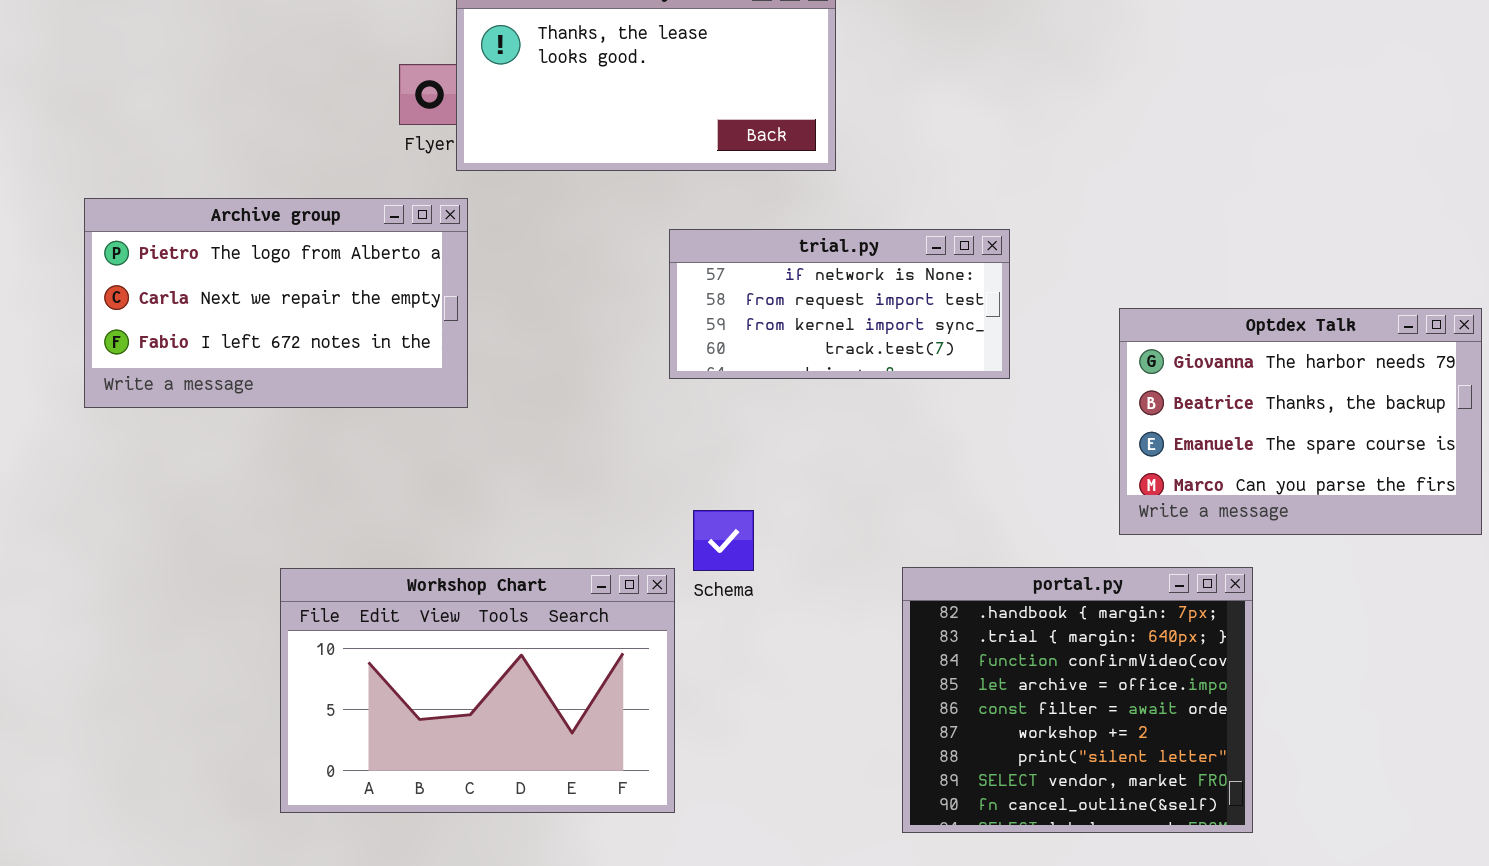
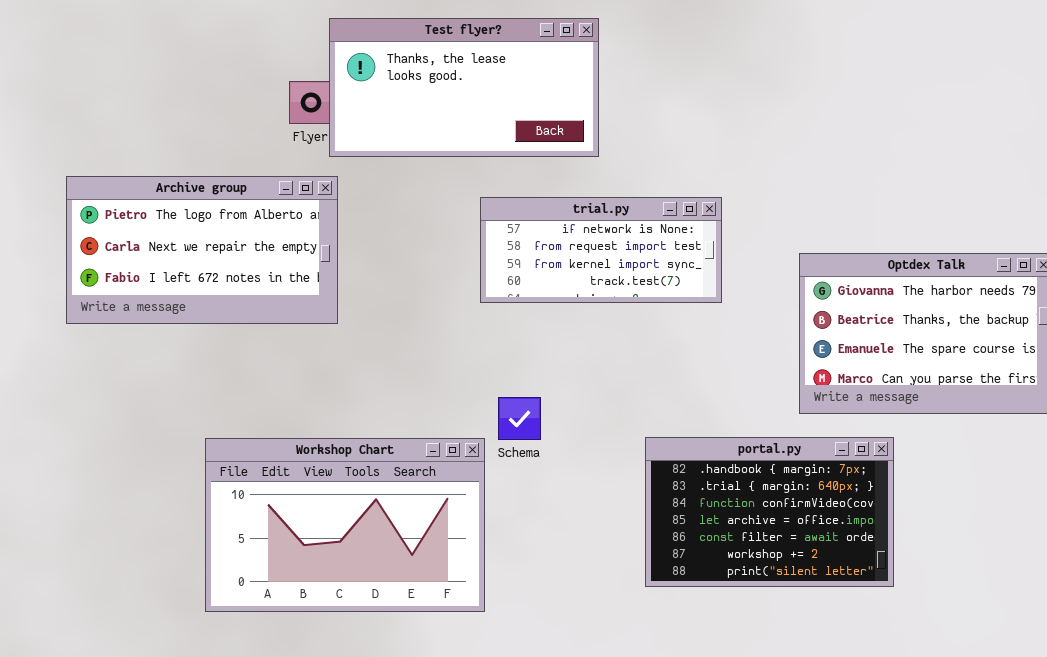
portal.py: [902,567,1253,833] -> [645,437,894,587], resized

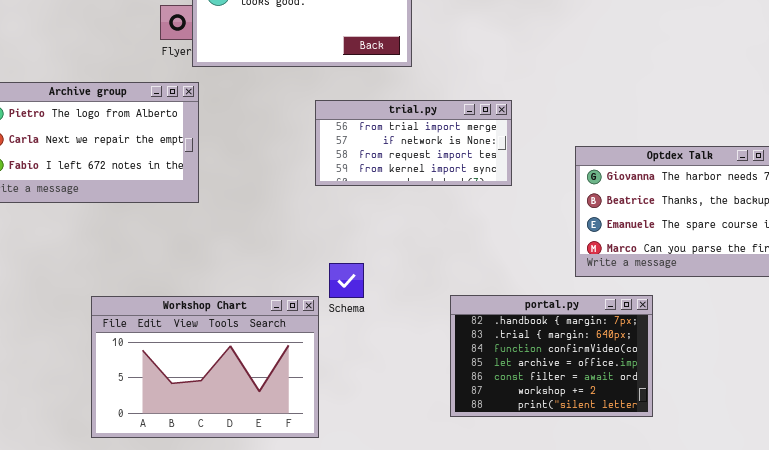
trial.py: [480,197,722,303] -> [315,100,512,186], scrolled up 1 row

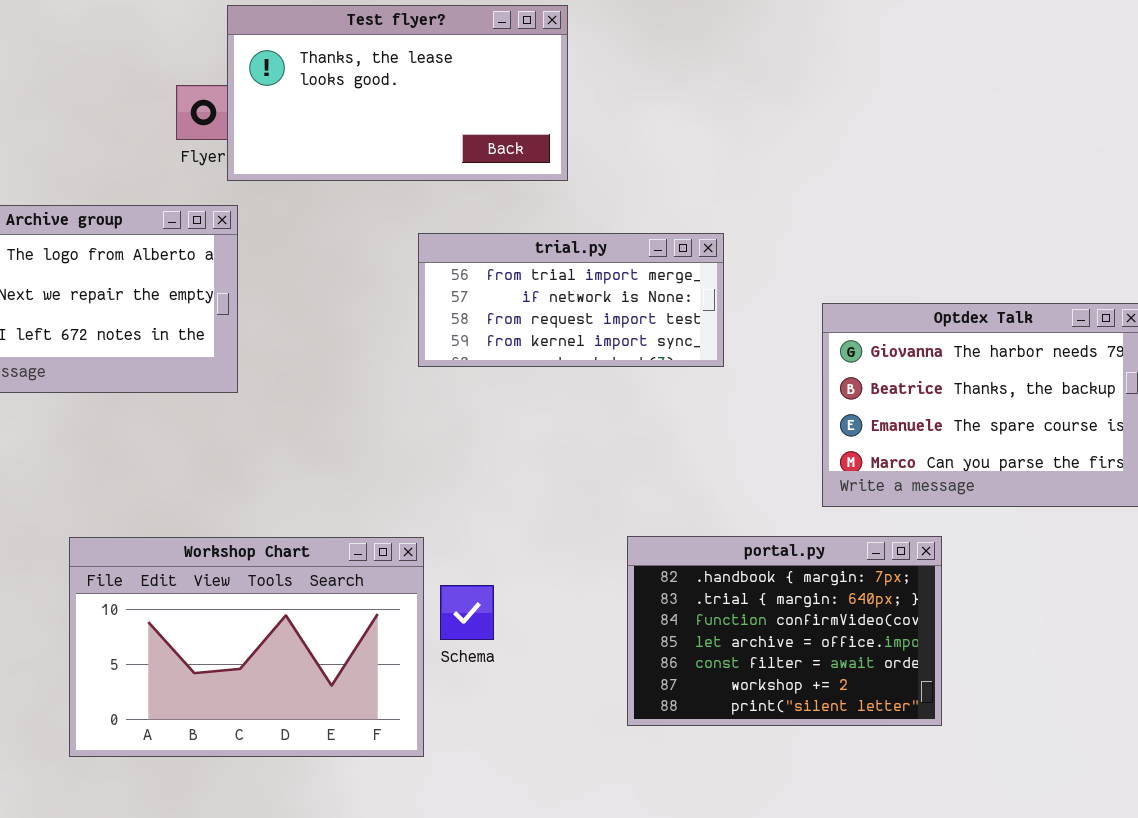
Schema: [329,263,364,298] -> [440,585,494,640], moved

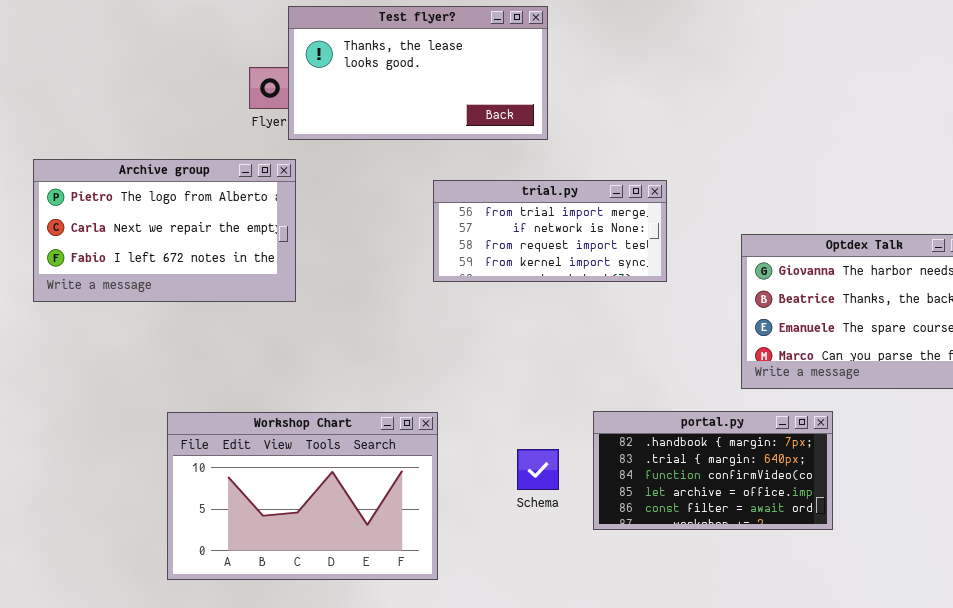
portal.py: [627,536,942,726] -> [593,411,833,530], resized
Schema: [440,585,494,640] -> [517,449,559,490], moved

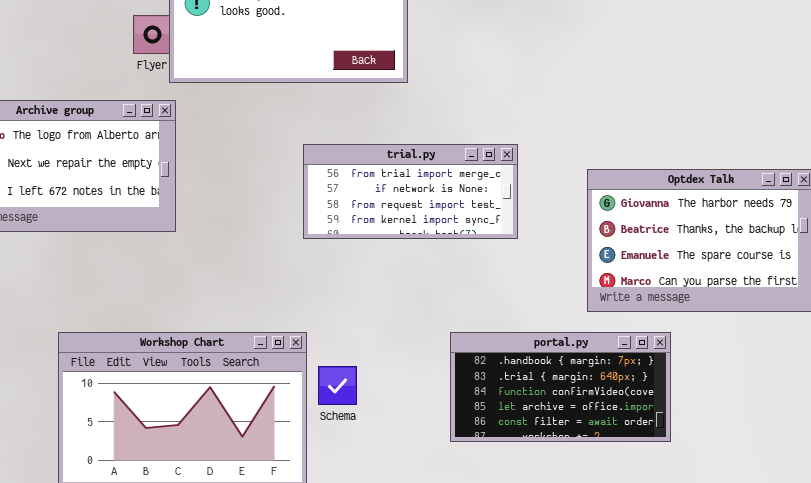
trial.py: [433,180,667,282] -> [303,144,518,239], moved
Schema: [517,449,559,490] -> [318,366,357,405], moved

